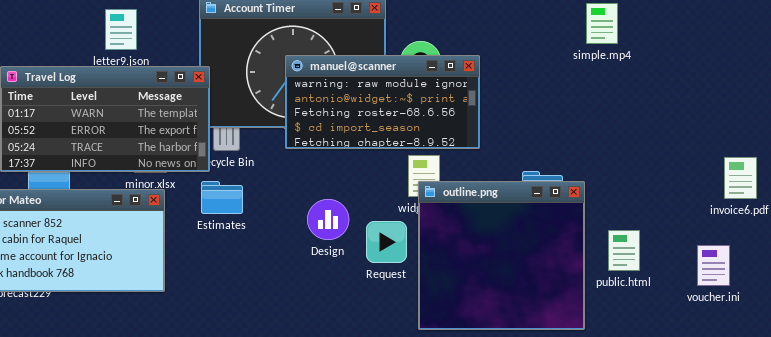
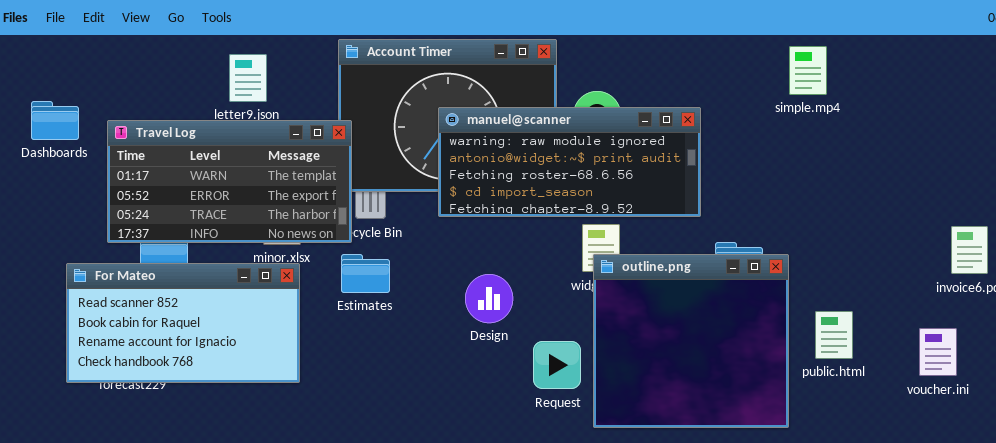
manuel@scanner: [285,55,480,149] -> [438,107,701,217], resized
Request: [366,221,407,263] -> [533,341,581,389], moved

